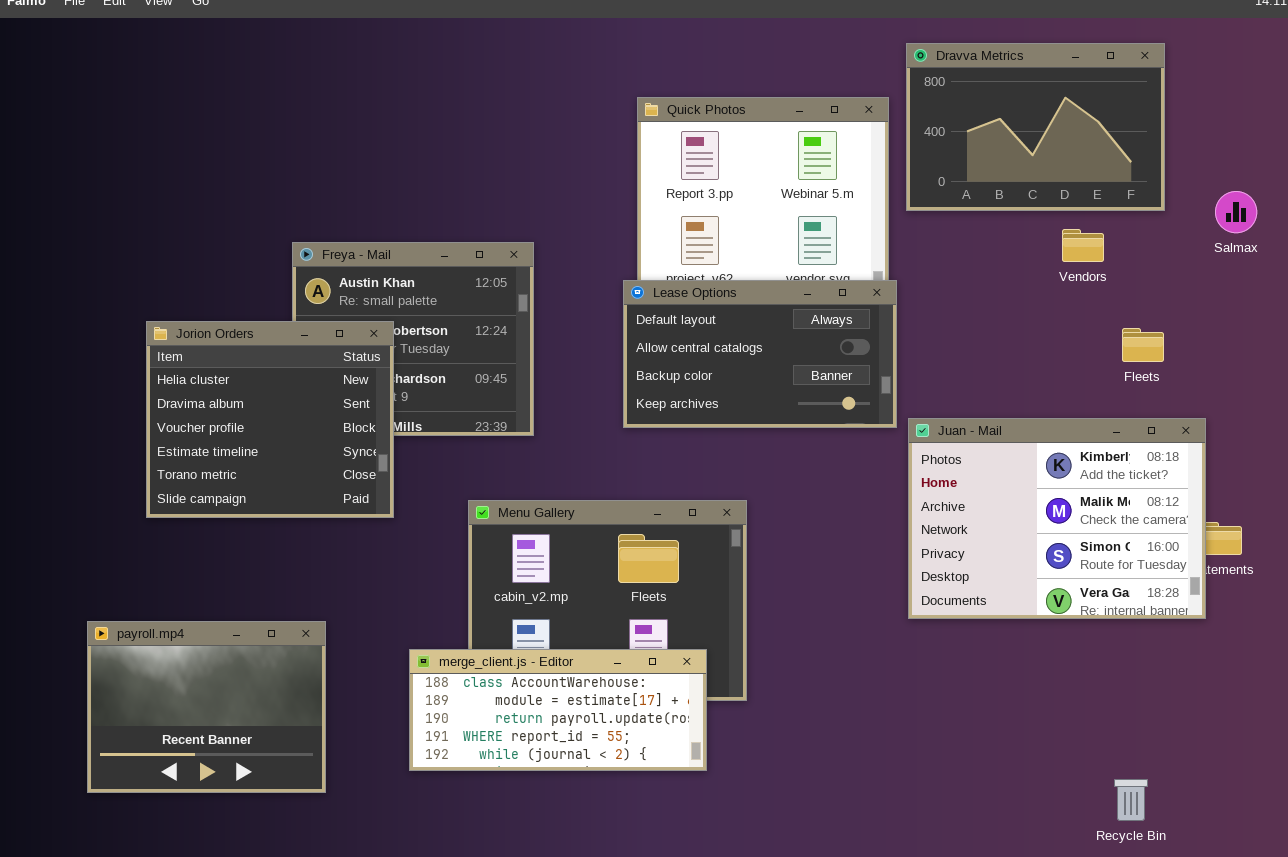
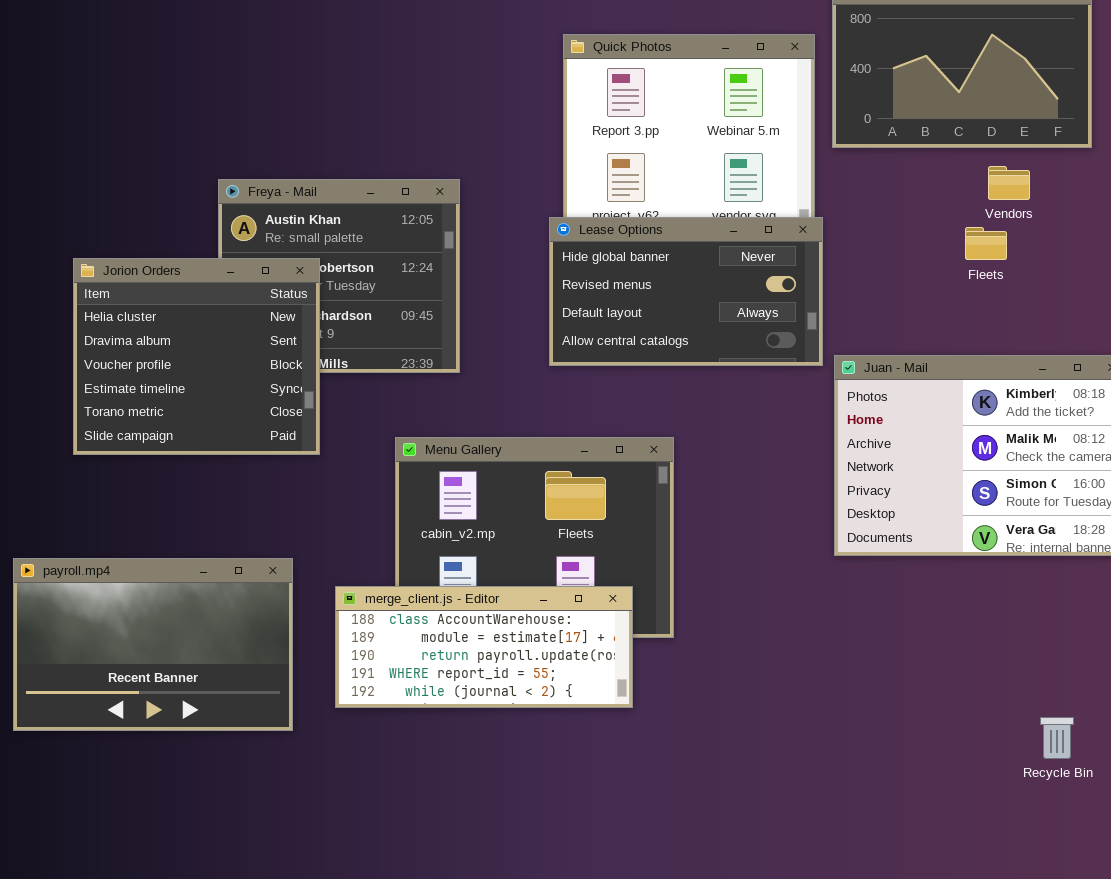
Lease Options: [623,280,897,428] -> [549,217,823,366], scrolled up 2 rows
Fleets: [1122,328,1164,362] -> [965,227,1007,260], moved
payroll.mp4: [87,621,326,793] -> [13,558,293,731], resized

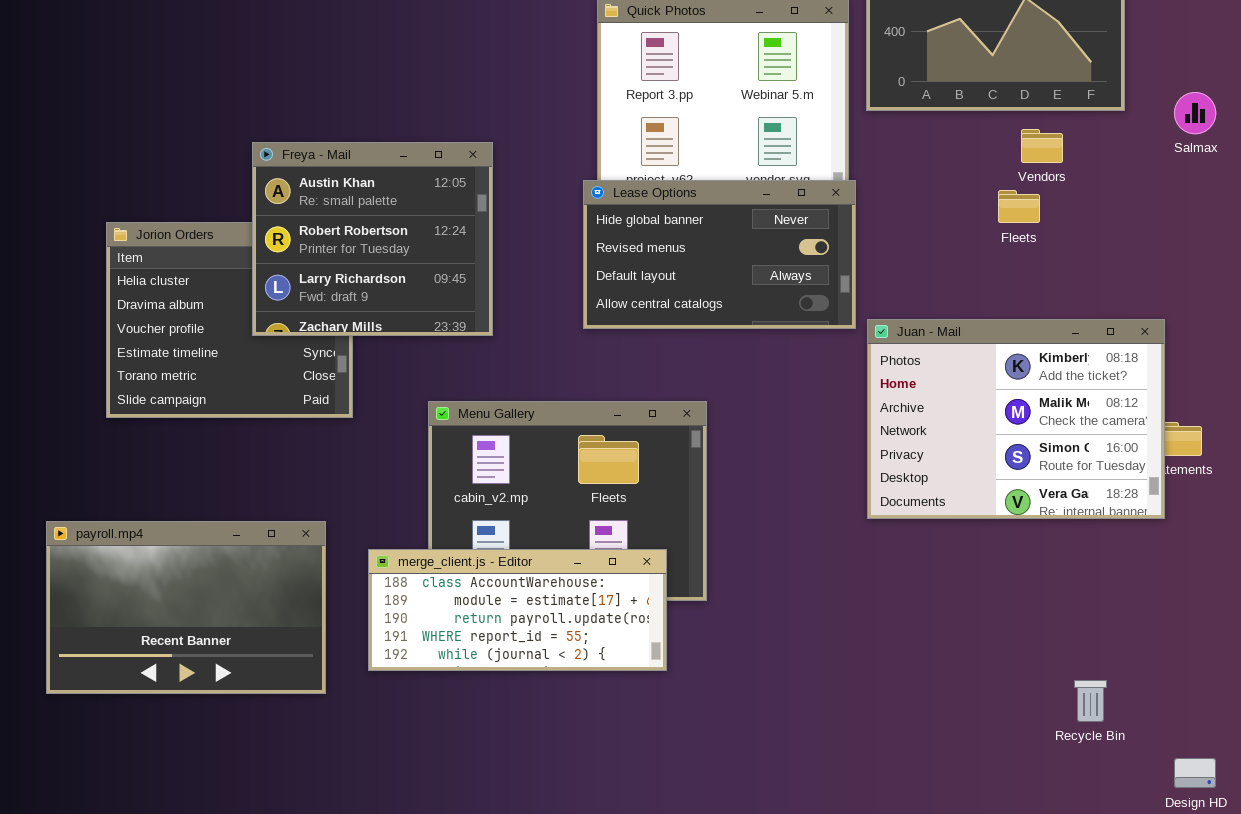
Freya - Mail: [218,179,460,373] -> [252,142,493,336], raised

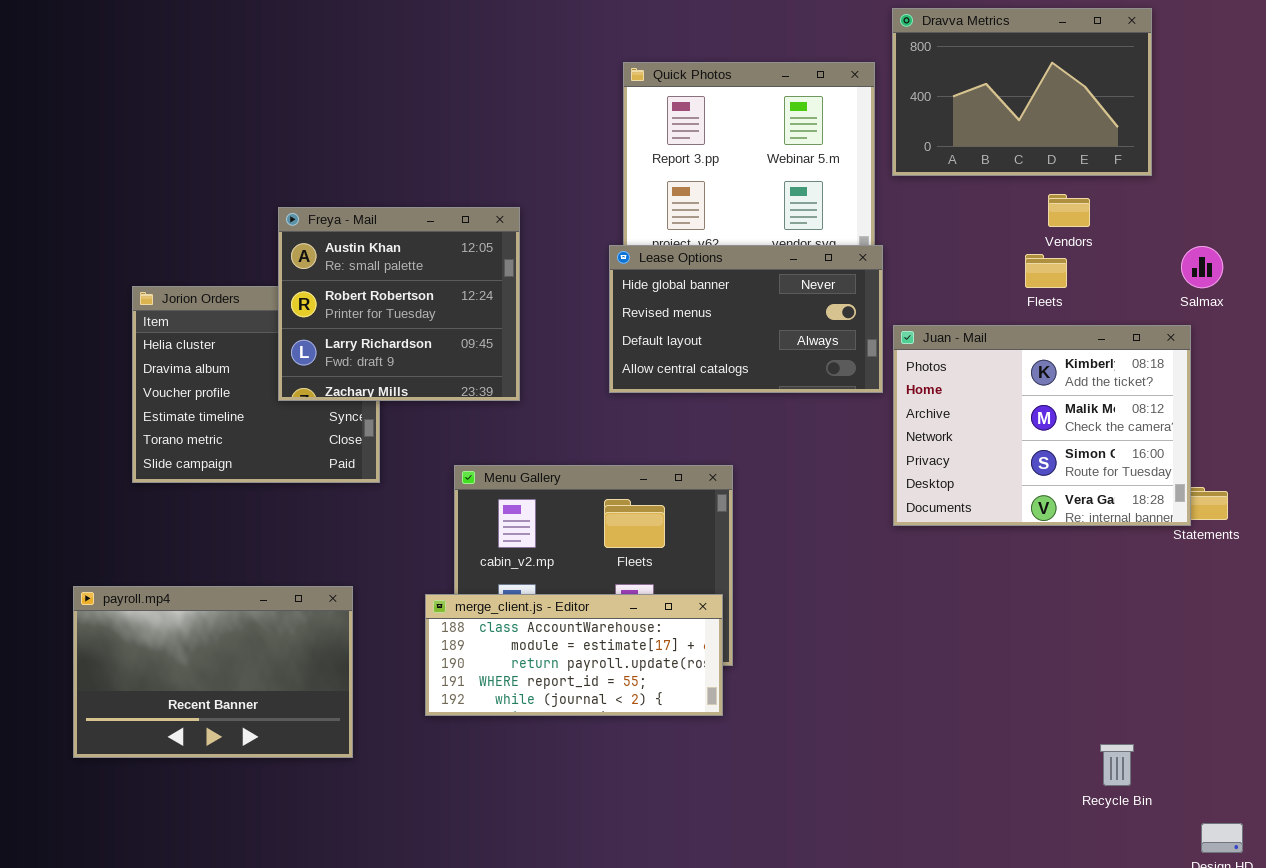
Salmax: [1174,92,1216,134] -> [1181,246,1223,288], moved
Juan - Mail: [867,319,1165,519] -> [893,325,1191,526], moved
merge_client.js - Editor: [368,549,667,671] -> [425,594,723,716], moved

